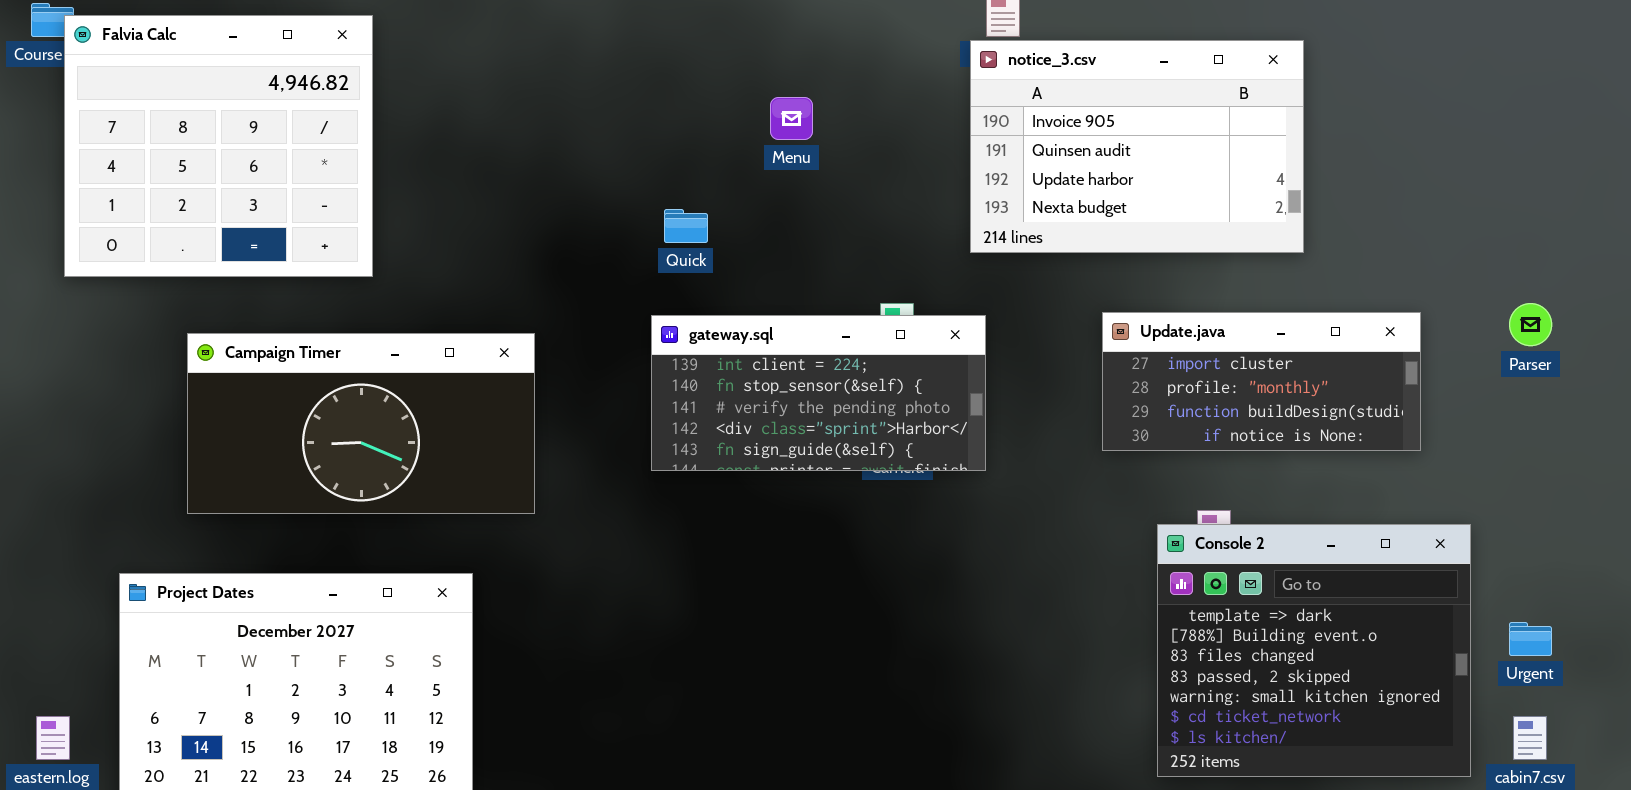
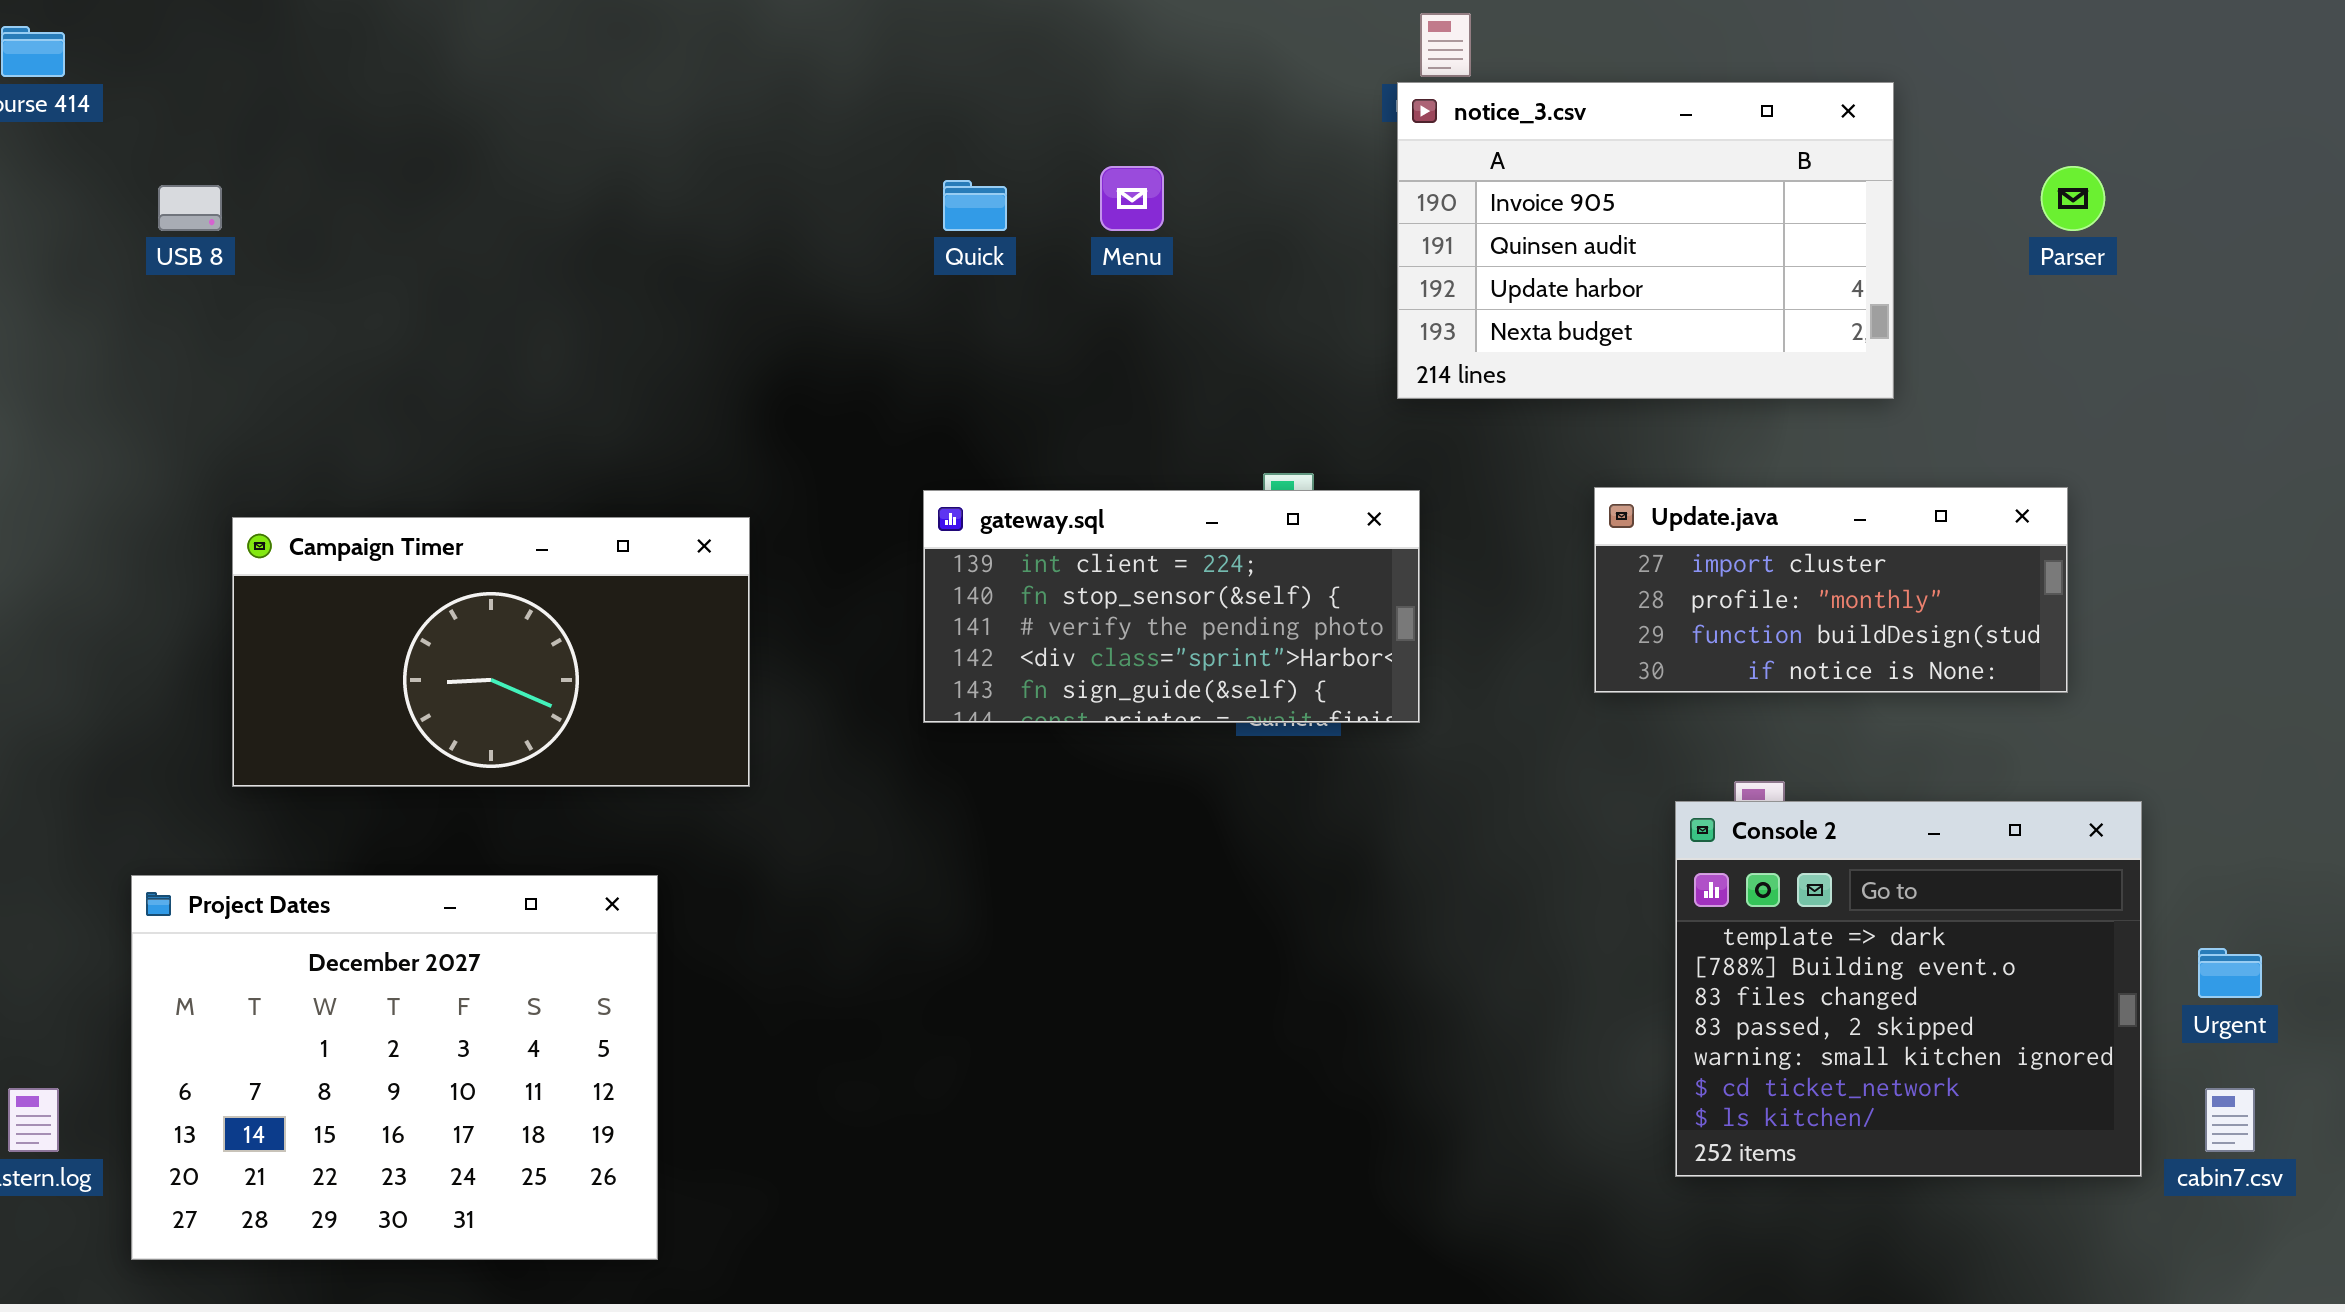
Falvia Calc: [64,15,373,277] -> none, closed
Quick: [664,209,708,243] -> [943,180,1007,231], moved
Parser: [1509,303,1552,346] -> [2041,166,2105,231], moved

